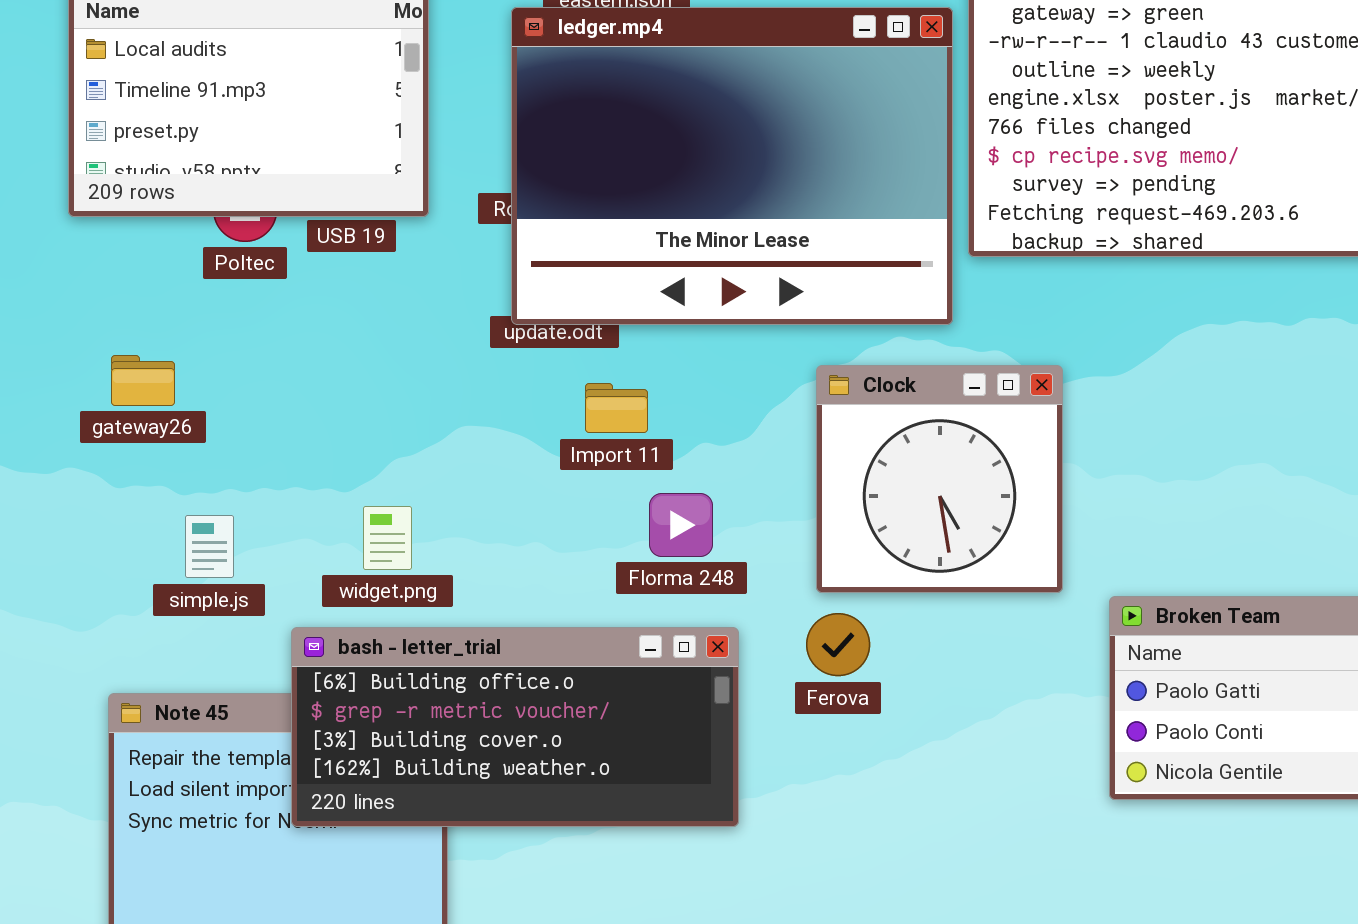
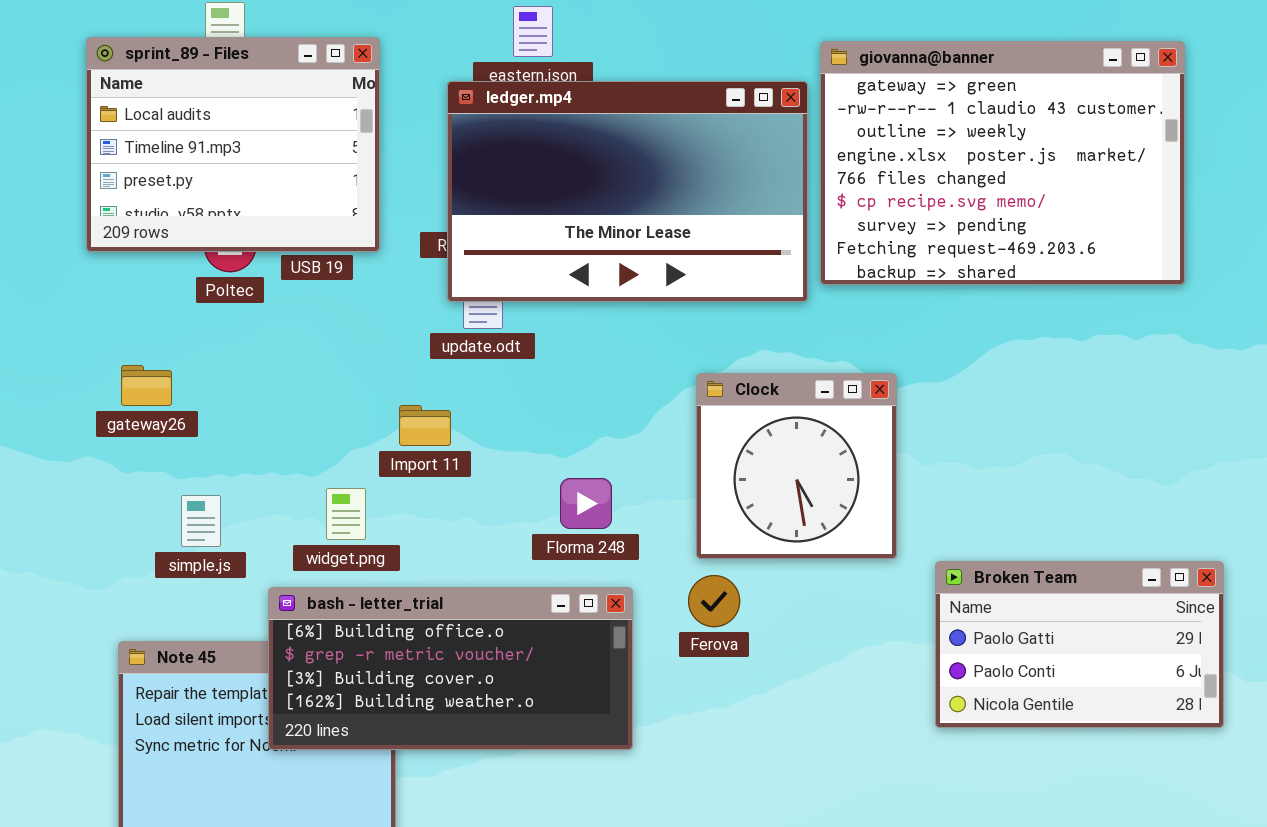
ledger.mp4: [511,7,953,325] -> [447,81,808,302], resized
Import 11: [585,383,648,433] -> [399,405,451,446], moved

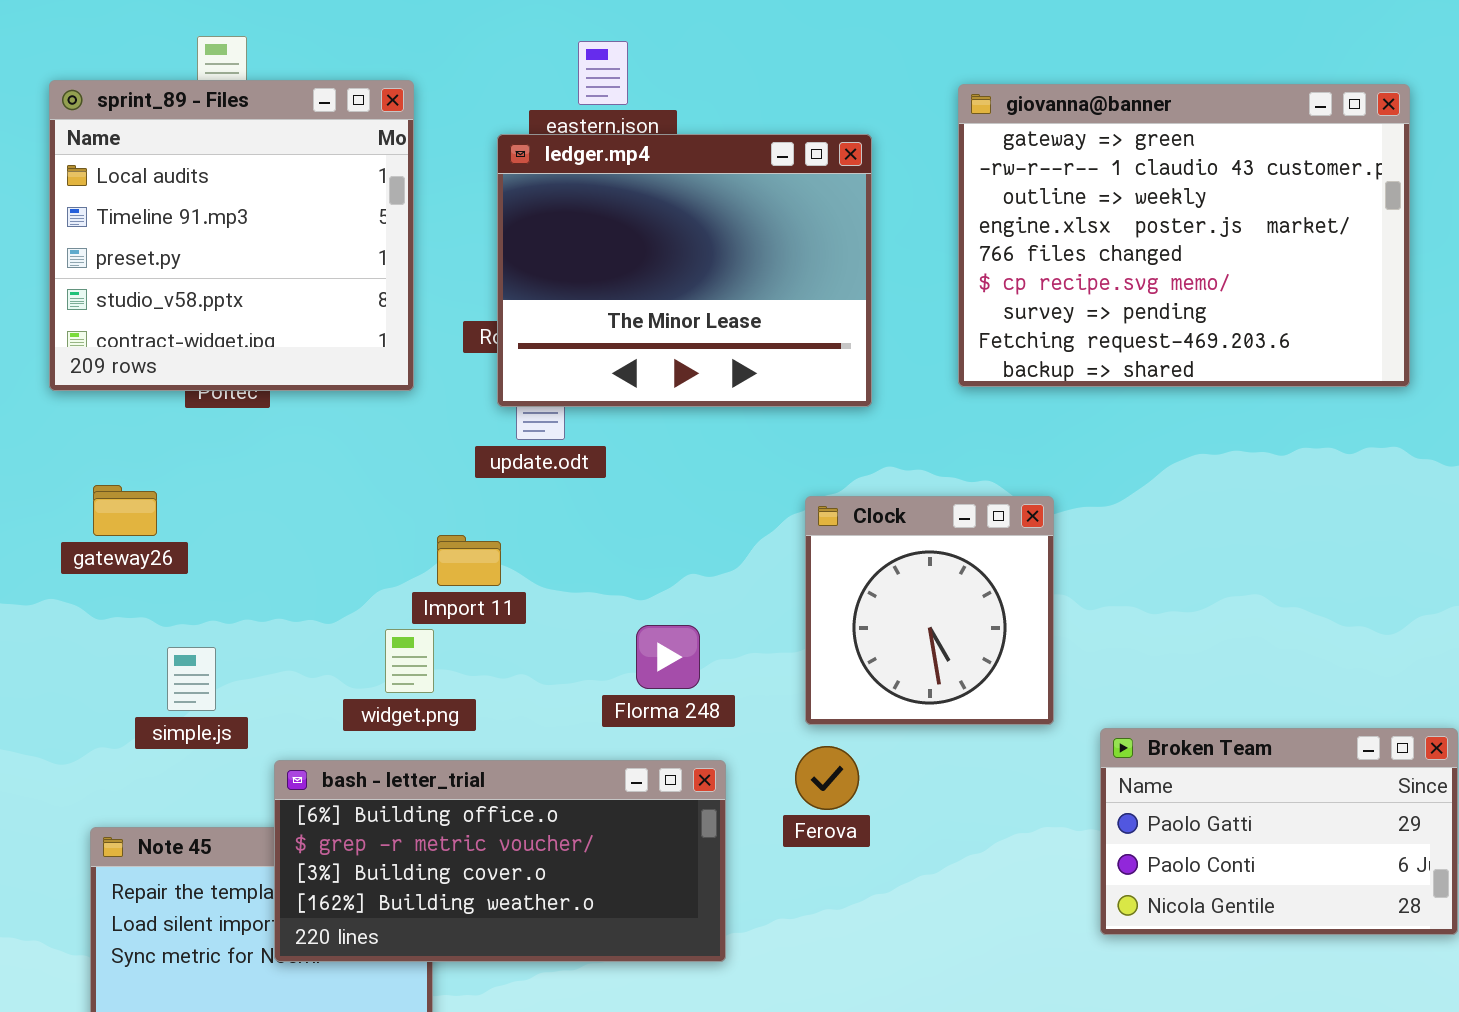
sprint_89 - Files: [86,37,380,252] -> [49,80,414,391], resized
ledger.mp4: [447,81,808,302] -> [497,134,872,407], resized
widget.png: [326,488,366,540] -> [385,629,434,693], moved

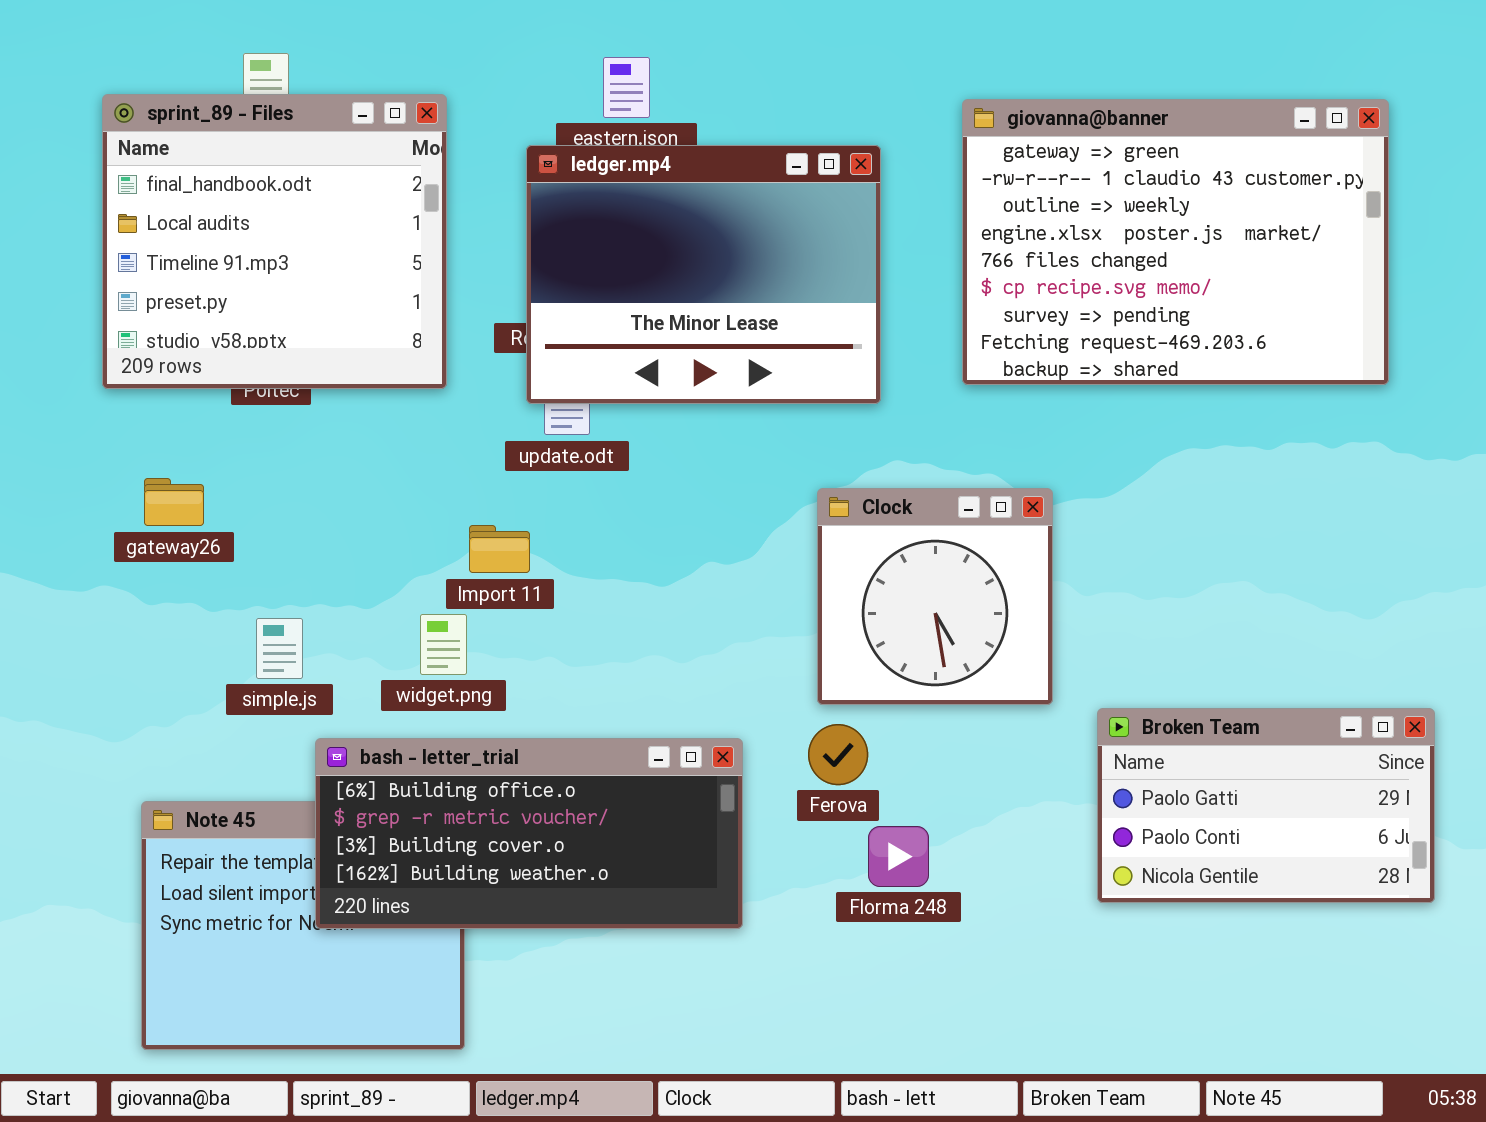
sprint_89 - Files: [49,80,414,391] -> [102,94,447,389], scrolled up 1 row
Florma 248: [636,625,700,689] -> [868,826,929,887], moved
simple.js: [167,647,216,711] -> [256,618,303,679], moved

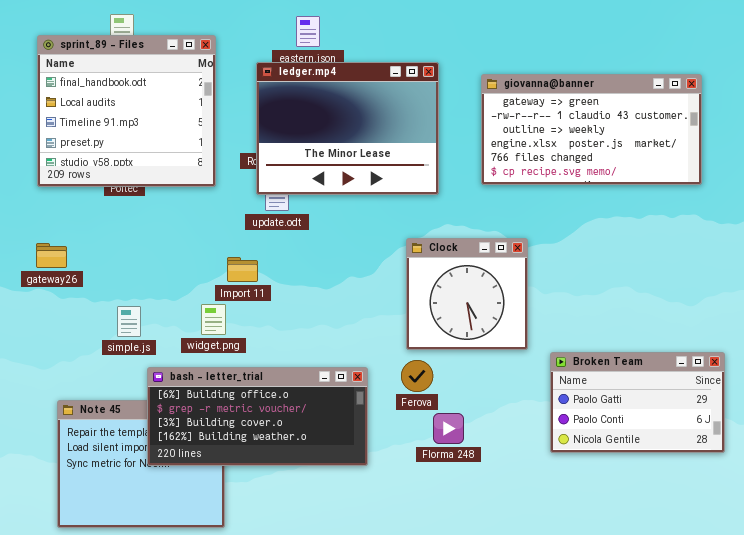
giovanna@banner: [962,99,1389,385] -> [481,74,702,185], resized
gateway26: [144,478,204,526] -> [36,243,67,268], moved

